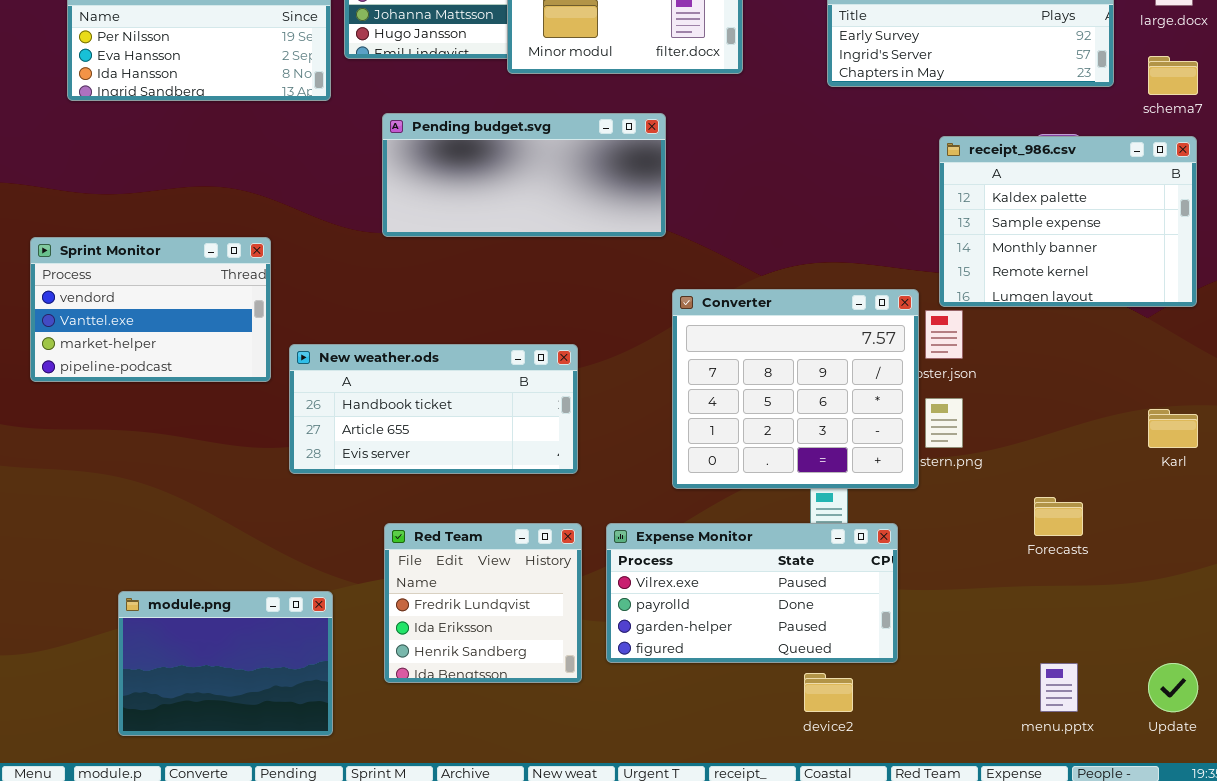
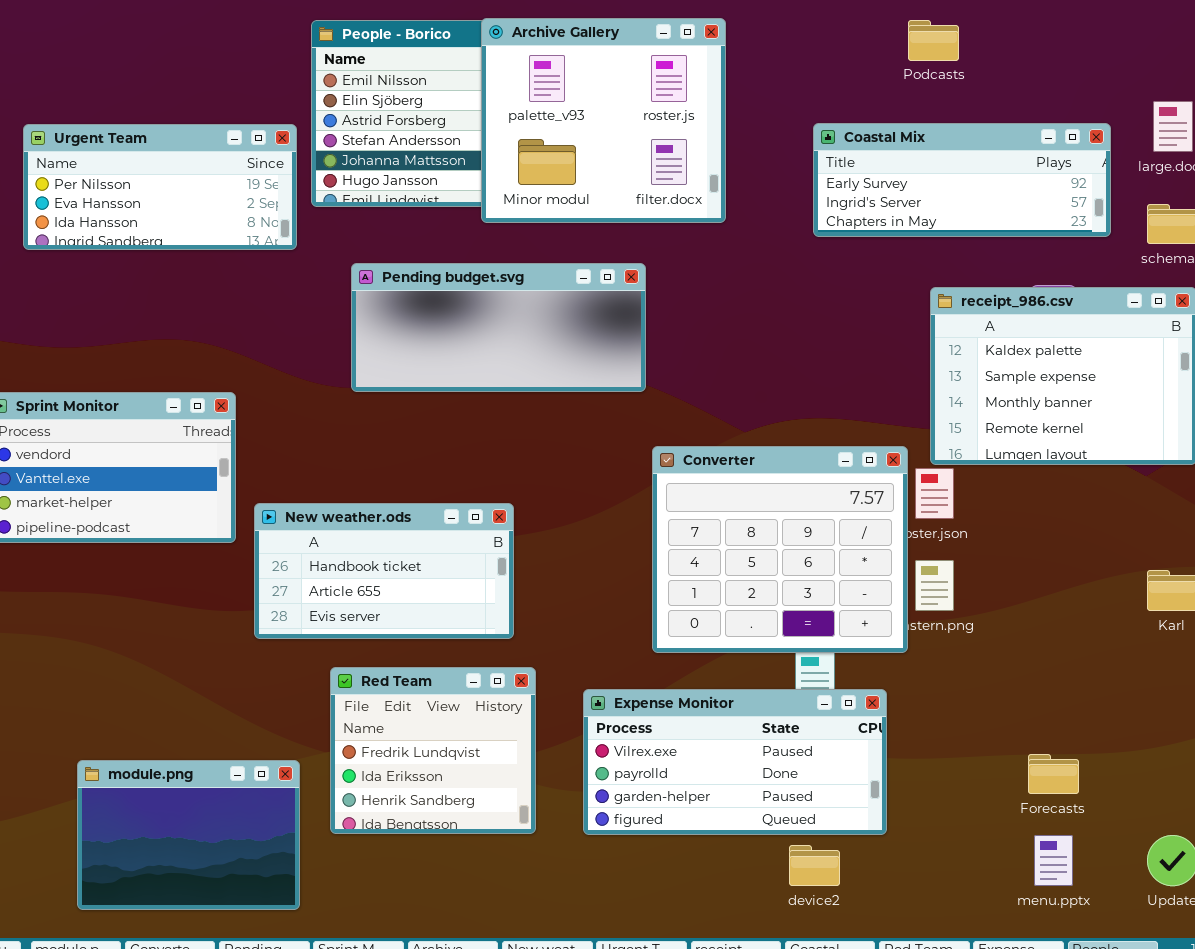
New weather.ods: [289,344,578,474] -> [254,503,514,639], resized
Forecasts: [1034,497,1083,536] -> [1028,754,1079,794], moved
Red Team: [384,523,582,683] -> [330,667,536,834], moved

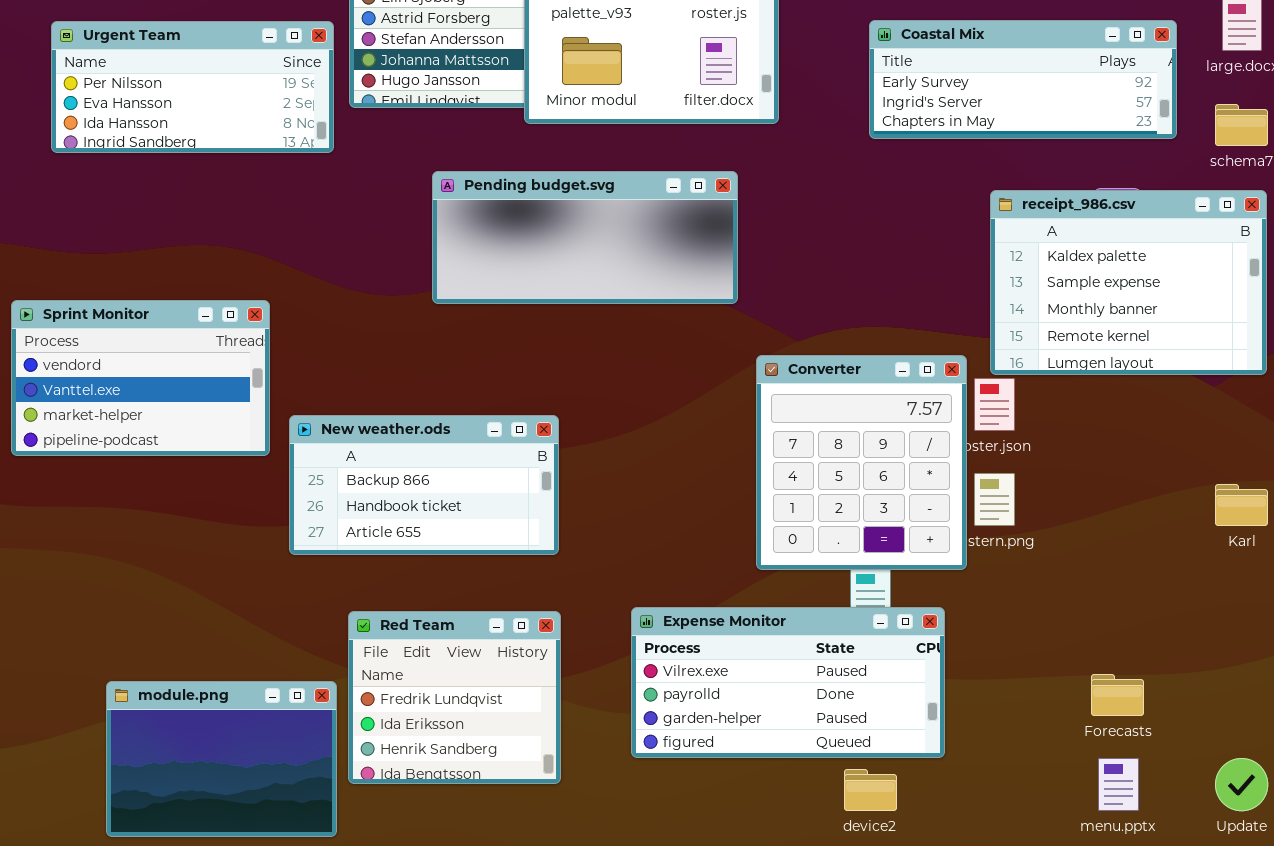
Pending budget.svg: [351,263,646,392] -> [432,171,738,304], moved
Converter: [652,446,908,653] -> [756,355,967,570], resized
New weather.ods: [254,503,514,639] -> [289,415,559,555], scrolled up 1 row
Red Team: [330,667,536,834] -> [348,611,561,784], moved

